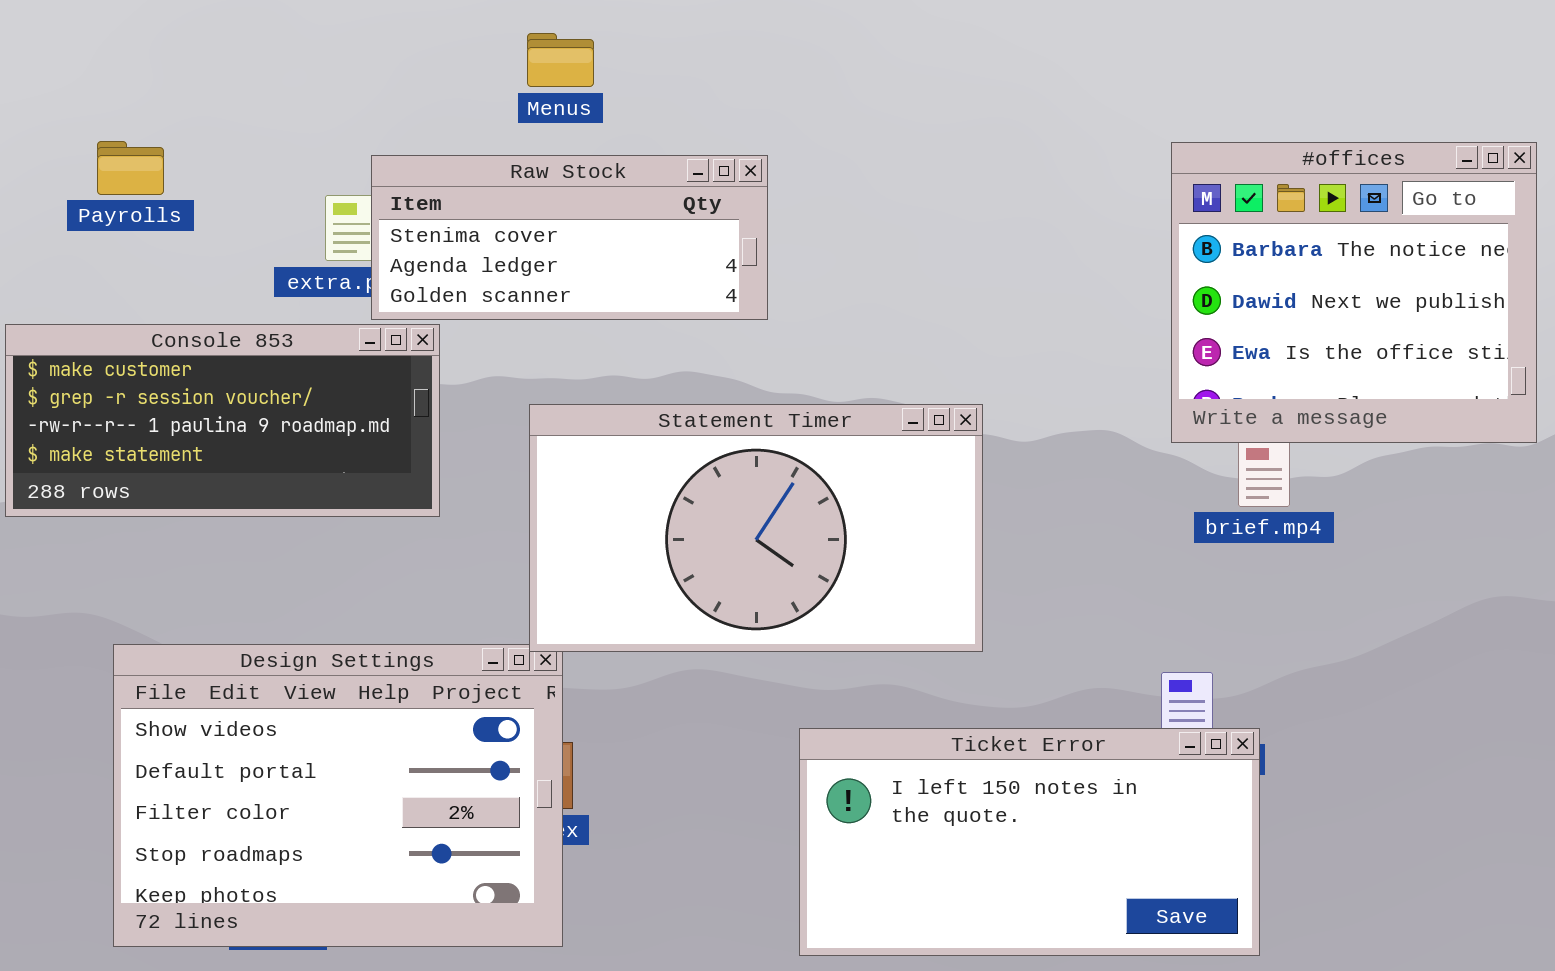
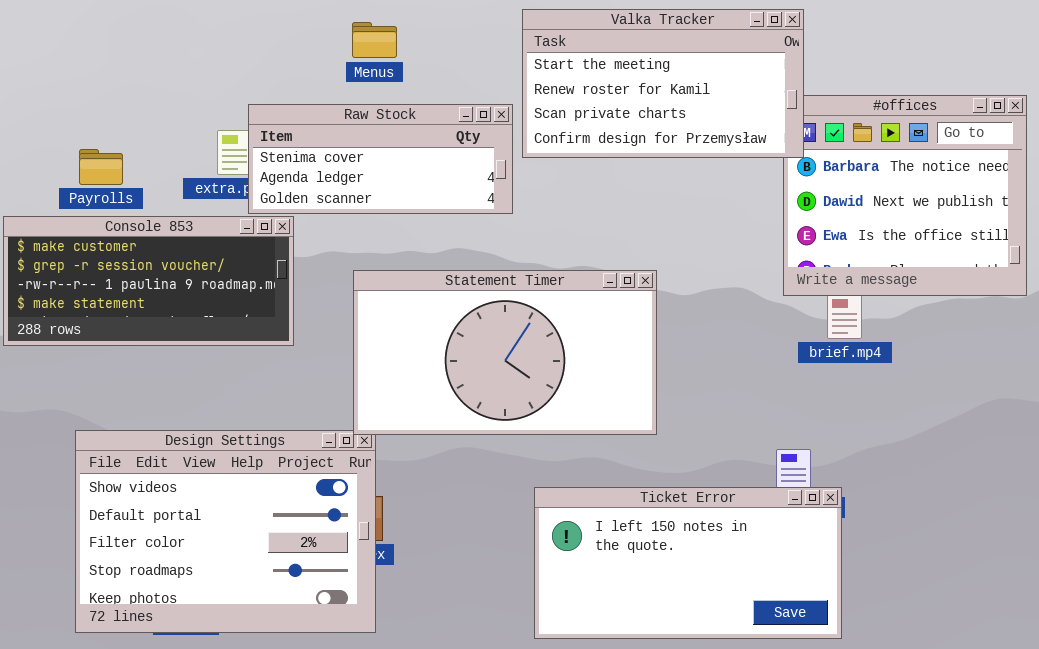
Valka Tracker: none -> [522,9,804,158], opened
Payrolls: [97,141,164,195] -> [79,149,123,185], moved

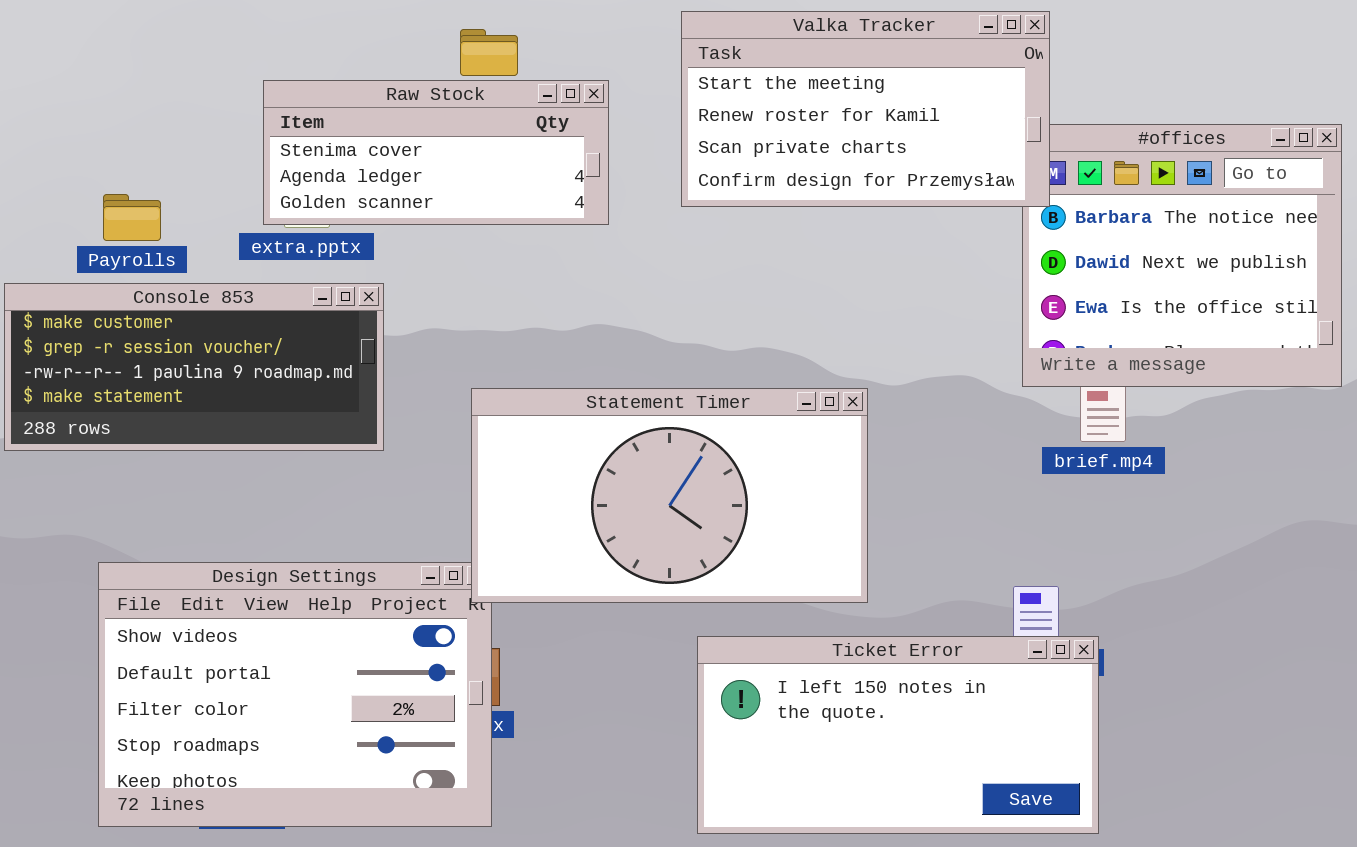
Raw Stock: [248,104,513,214] -> [263,80,609,225], moved
Statement Timer: [353,270,657,435] -> [471,388,868,603], moved

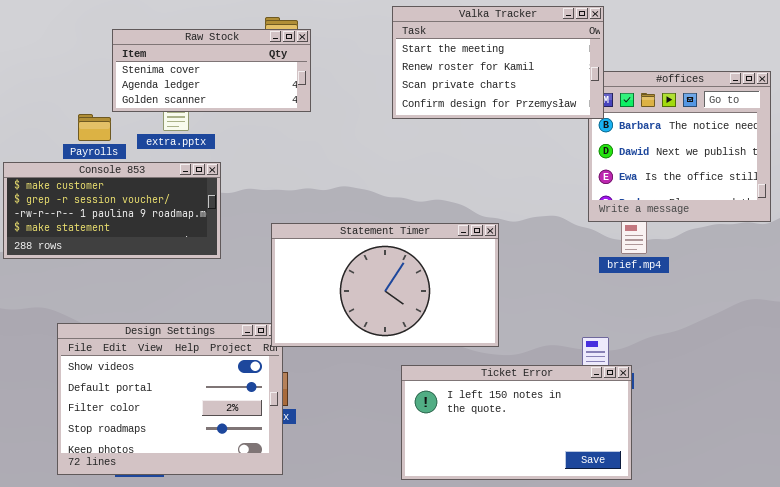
Raw Stock: [263,80,609,225] -> [112,29,311,112], moved
Payrolls: [103,194,161,241] -> [78,114,111,141], moved

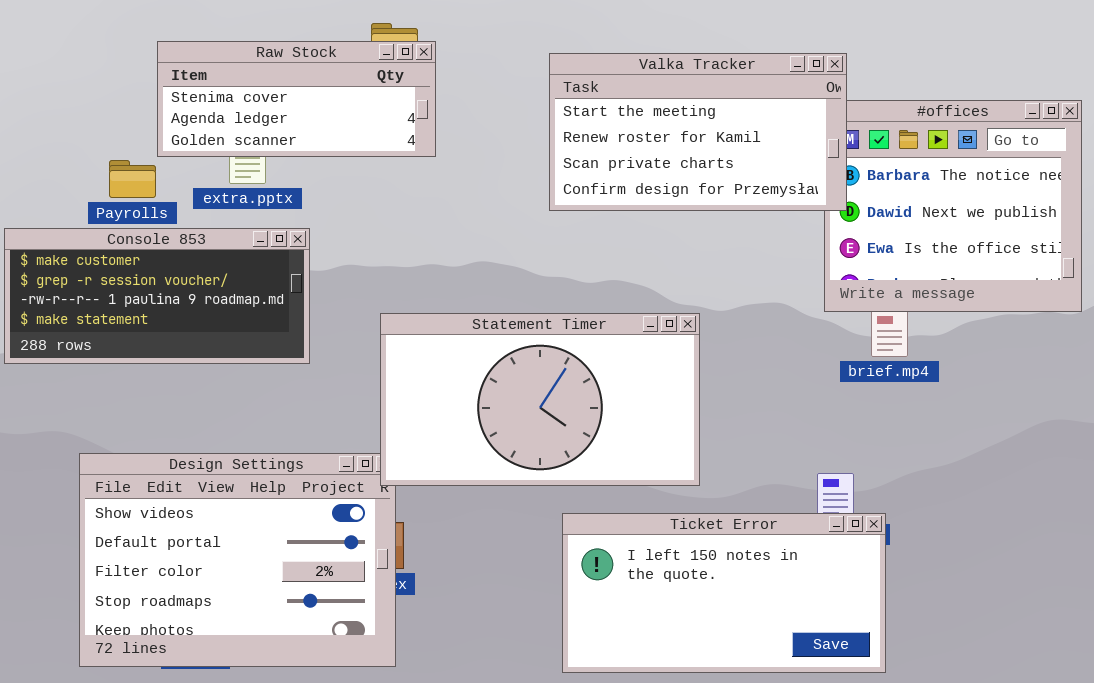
Valka Tracker: [392,6,604,119] -> [549,53,847,211], moved

